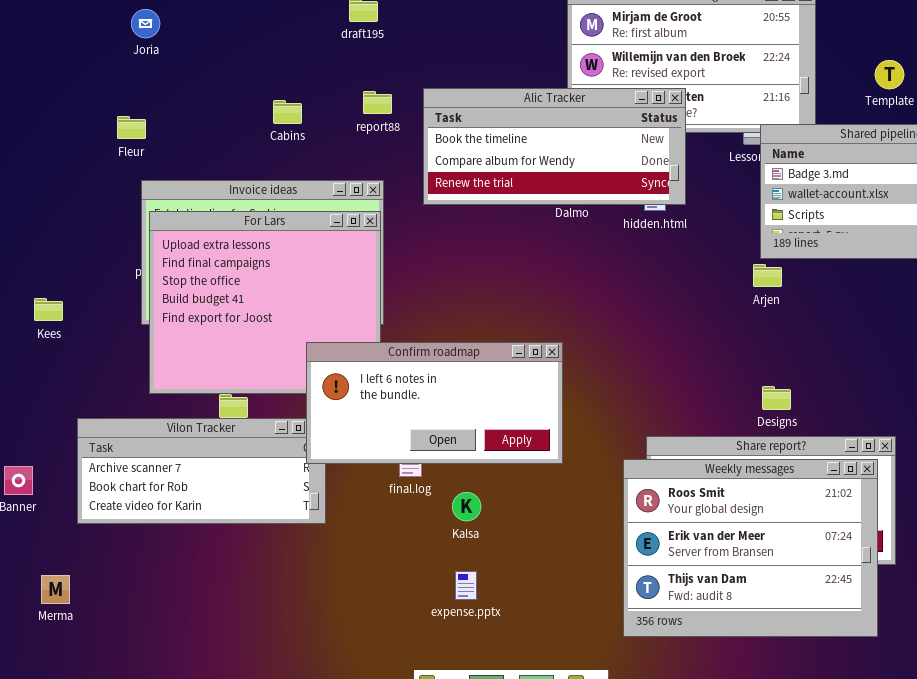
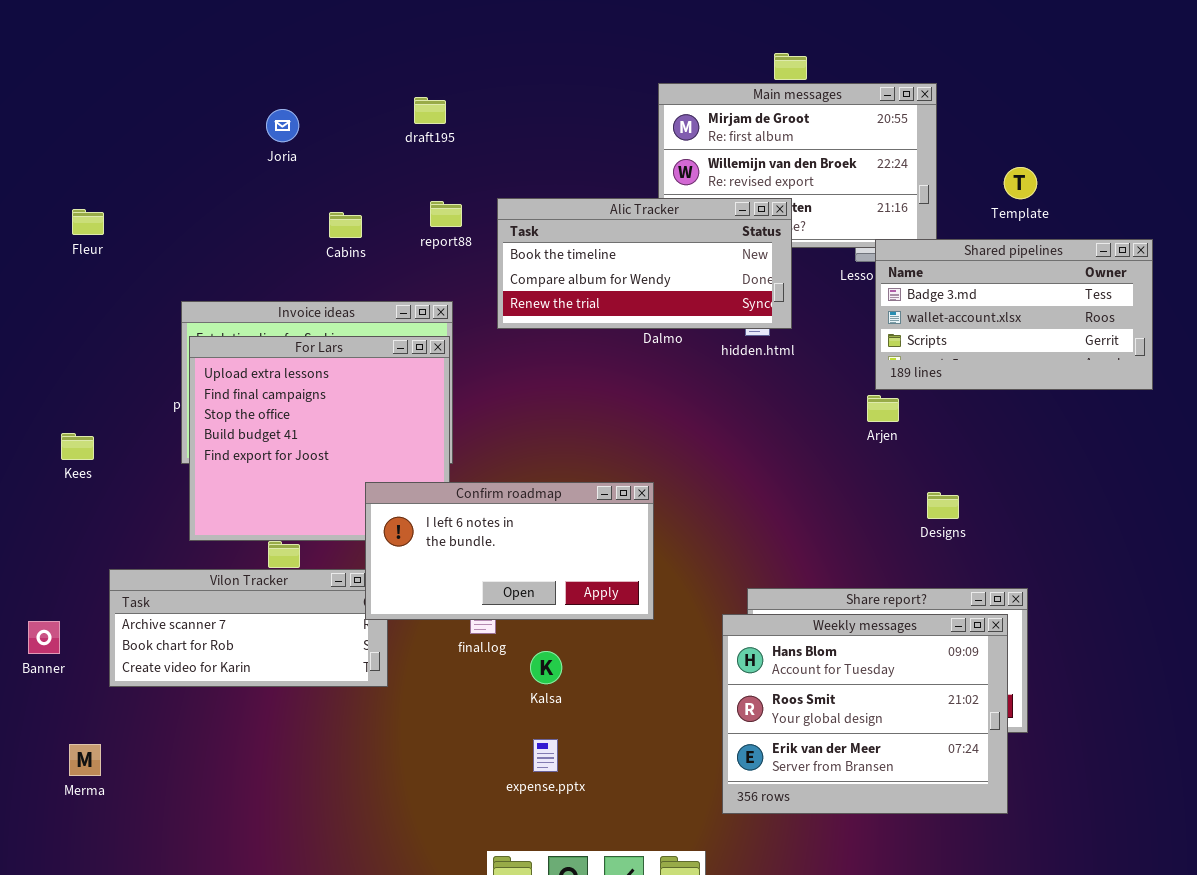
Joria: [131,9,160,38] -> [266,109,299,142], moved
Fleur: [117,116,146,139] -> [72,209,104,235], moved
Designs: [762,386,791,410] -> [927,492,959,519], moved
Weekly messages: [623,459,878,637] -> [722,614,1008,814], scrolled up 1 row

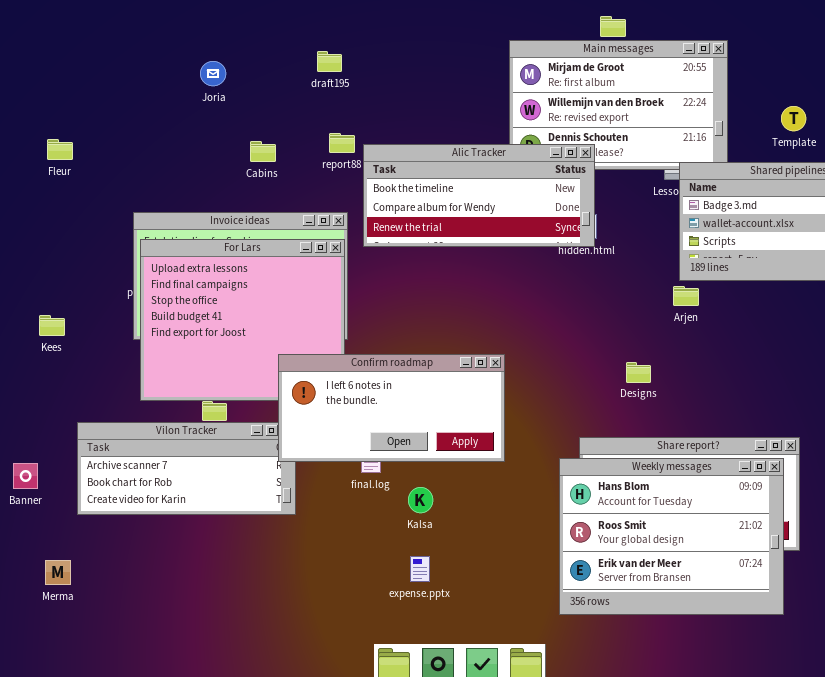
Alic Tracker: [497,198,792,329] -> [363,144,595,247], moved
Designs: [927,492,959,519] -> [626,362,651,383], moved

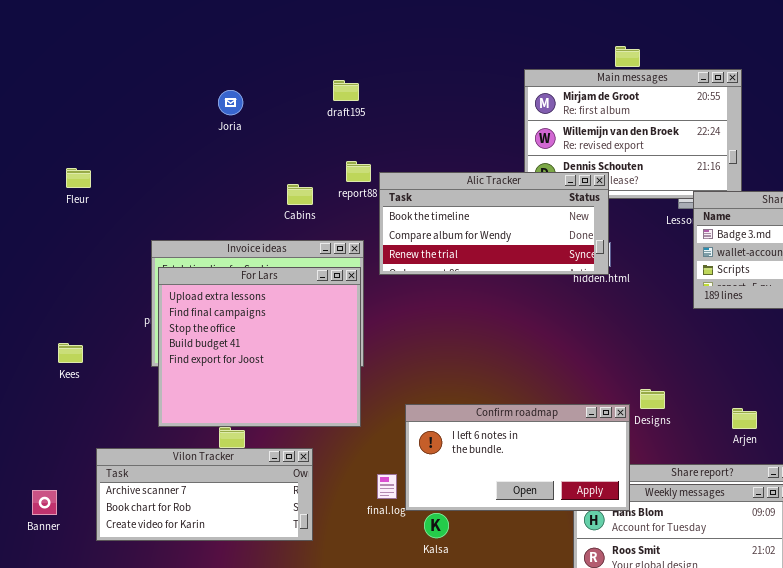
Cabins: [250,141,276,162] -> [287,184,313,205], moved
Arjen: [673,286,699,306] -> [732,408,757,429], moved
Confirm roadmap: [278,354,505,462] -> [405,404,630,511], moved

